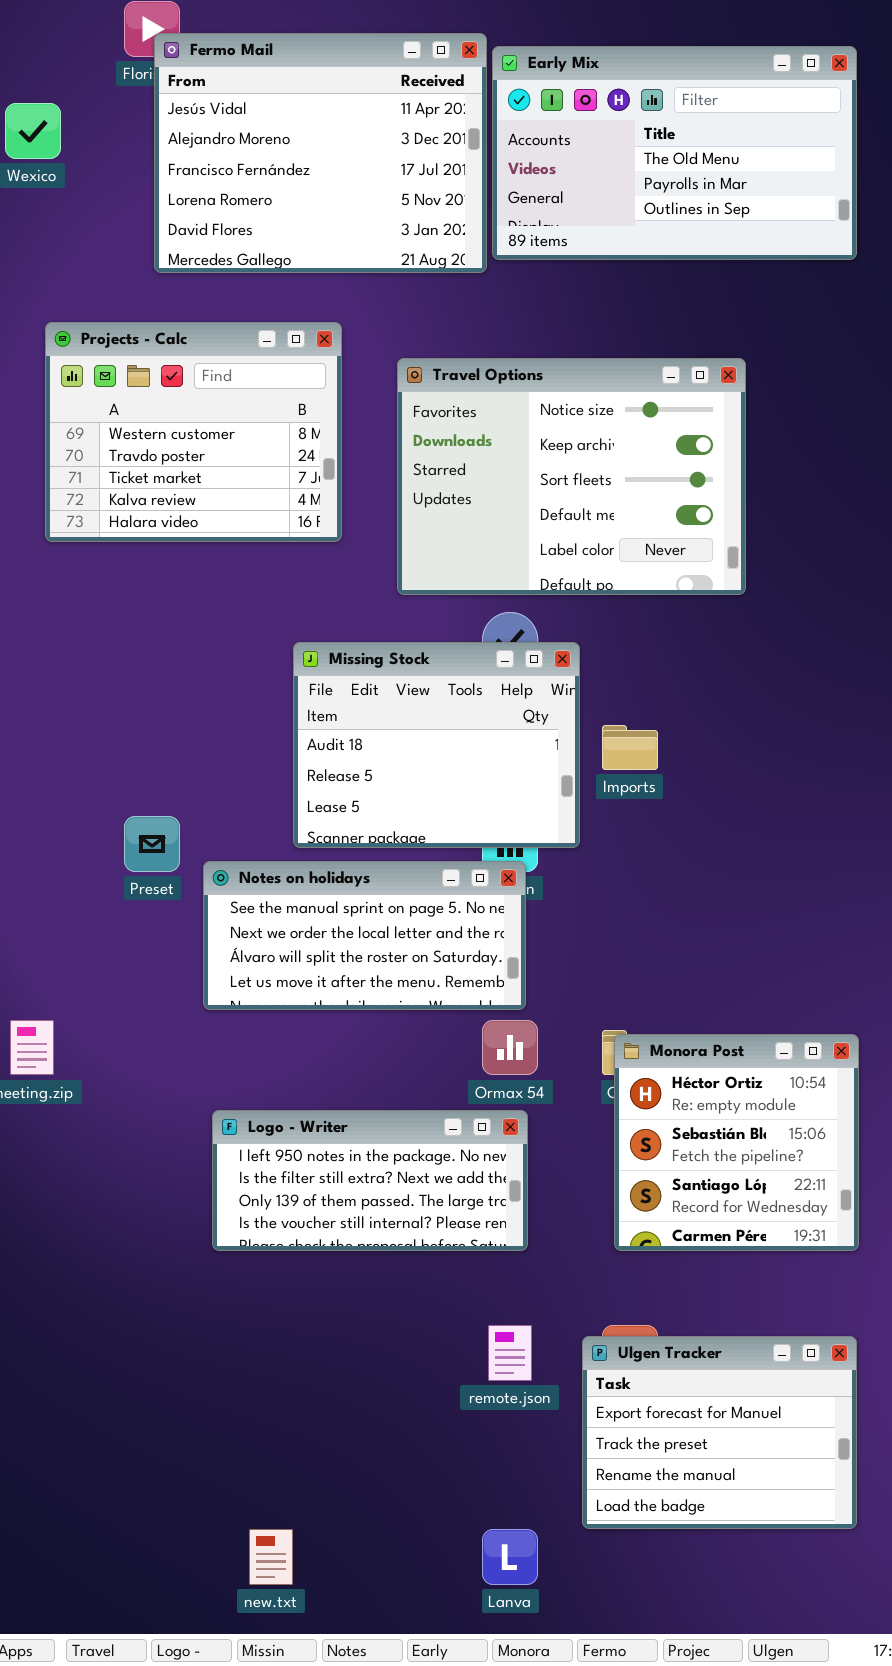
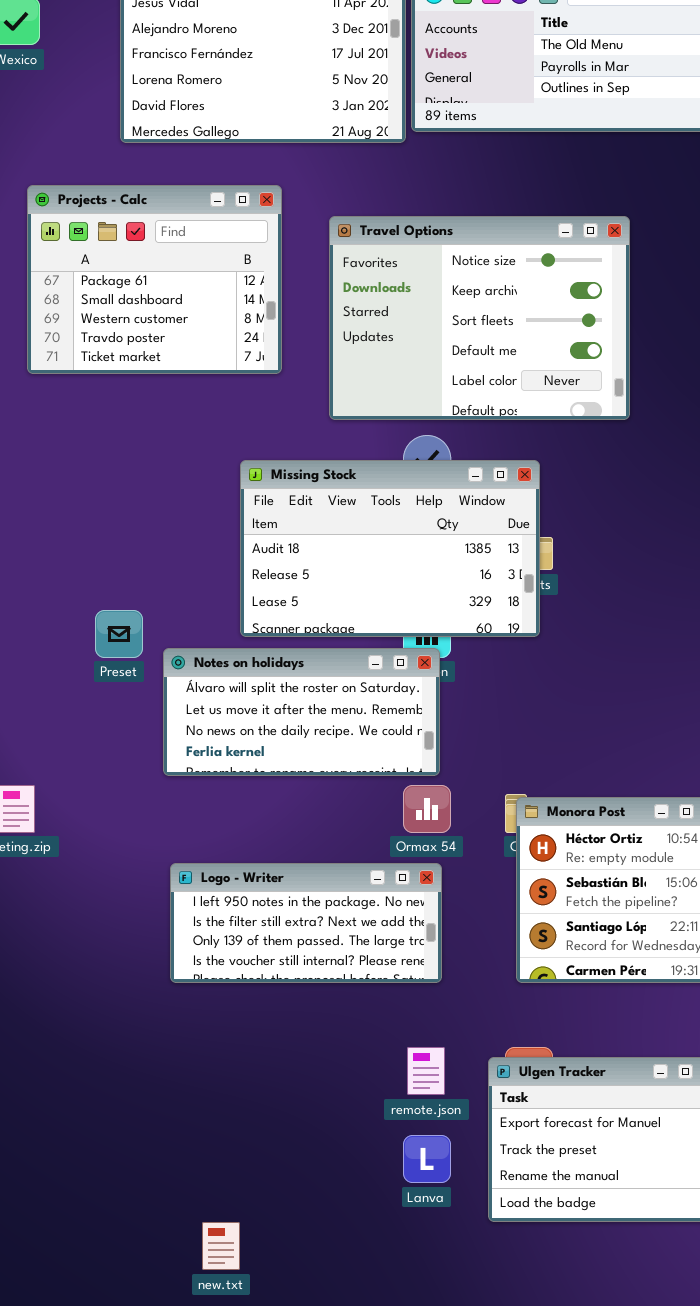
Projects - Calc: [45,322,342,542] -> [27,185,282,374], scrolled up 2 rows
Missing Stock: [293,642,580,848] -> [240,460,540,637], resized
Notes on holidays: [203,861,526,1010] -> [163,648,440,776], scrolled down 2 rows
Lanva: [482,1529,538,1585] -> [403,1135,451,1183], moved

